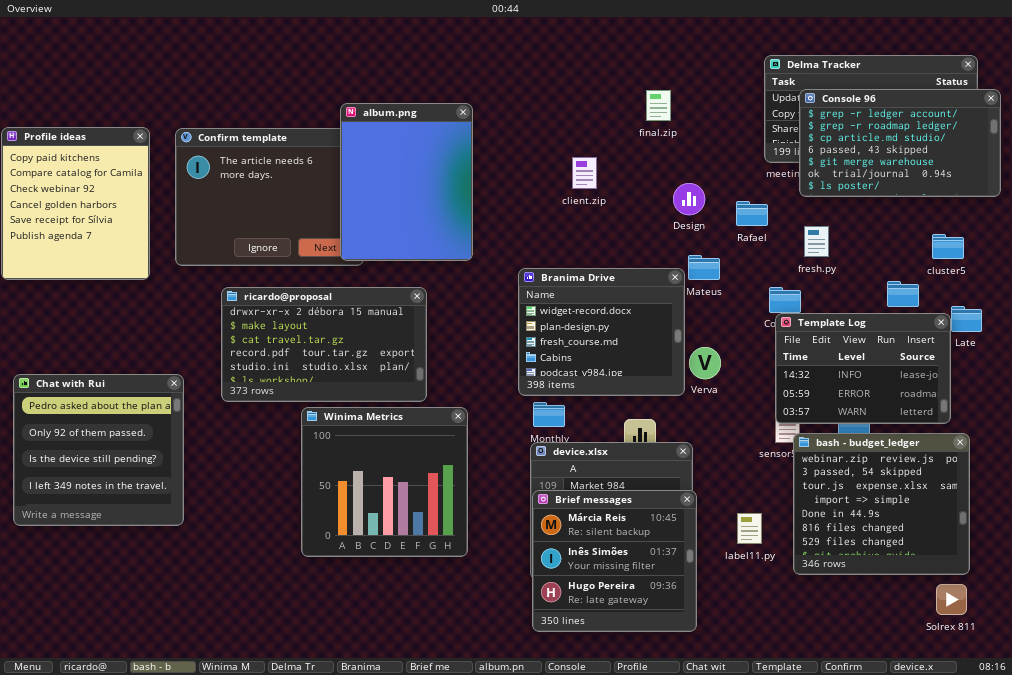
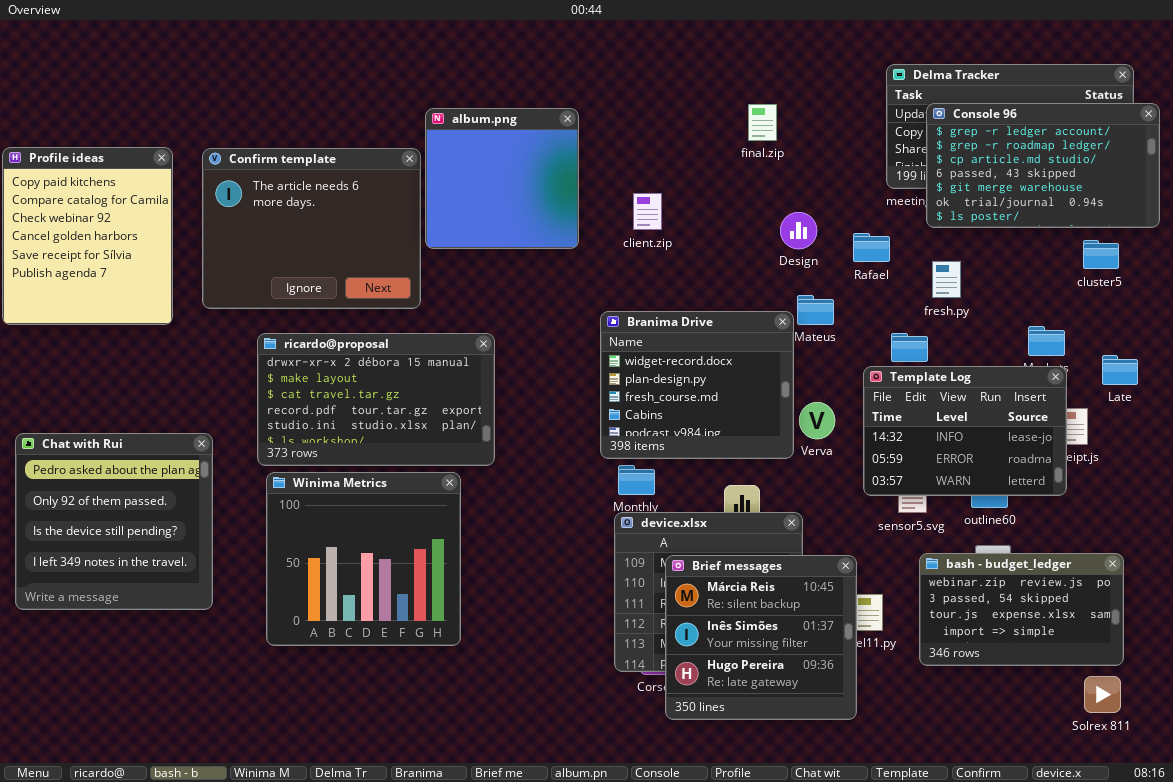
album.png: [340,103,473,261] -> [425,108,579,249], moved, resized
client.zip: [572,157,597,189] -> [633,193,662,230], moved
cluster5: [932,234,964,259] -> [1083,240,1119,269], moved
Template Log: [775,313,951,424] -> [863,366,1067,496], moved
Winima Metrics: [301,407,468,557] -> [266,472,461,646], moved
bash - budget_ledger: [793,433,970,575] -> [919,553,1124,666], resized
Brief messages: [532,490,697,632] -> [665,555,857,720], moved

